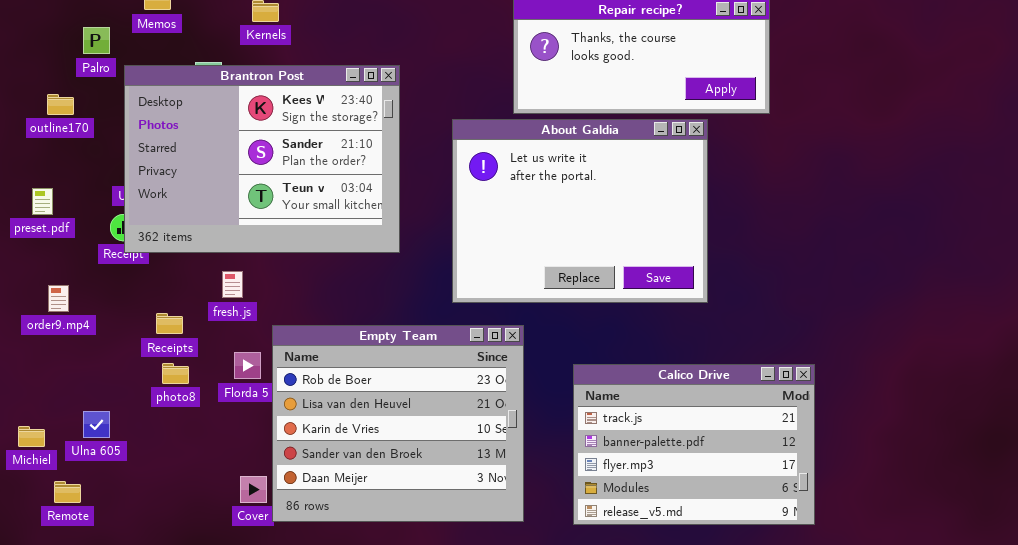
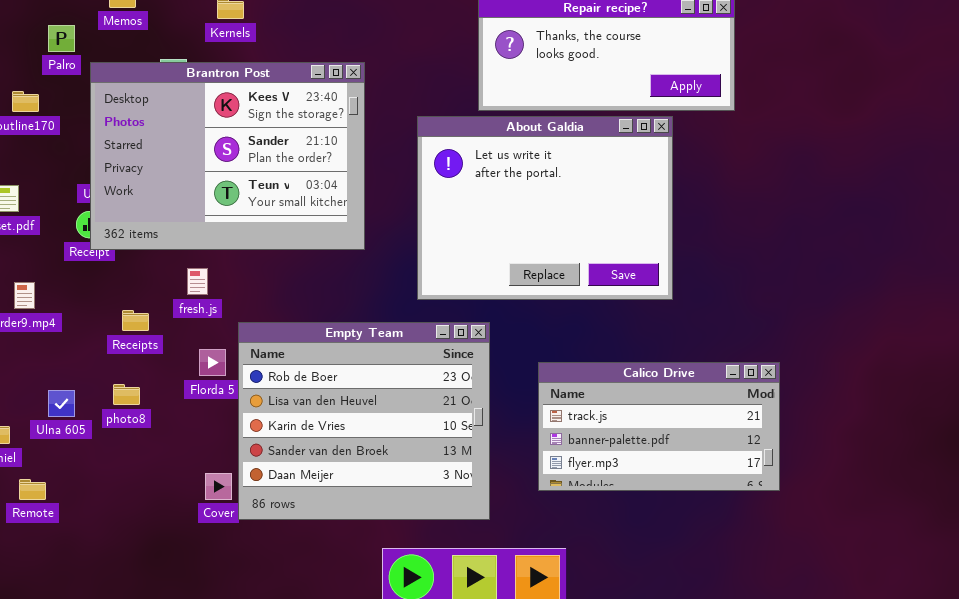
photo8: [162,363,189,384] -> [113,384,140,405], moved
Calico Drive: [573,364,815,525] -> [538,362,780,491], resized
Ulna 605: [83,411,110,438] -> [48,390,75,417], moved

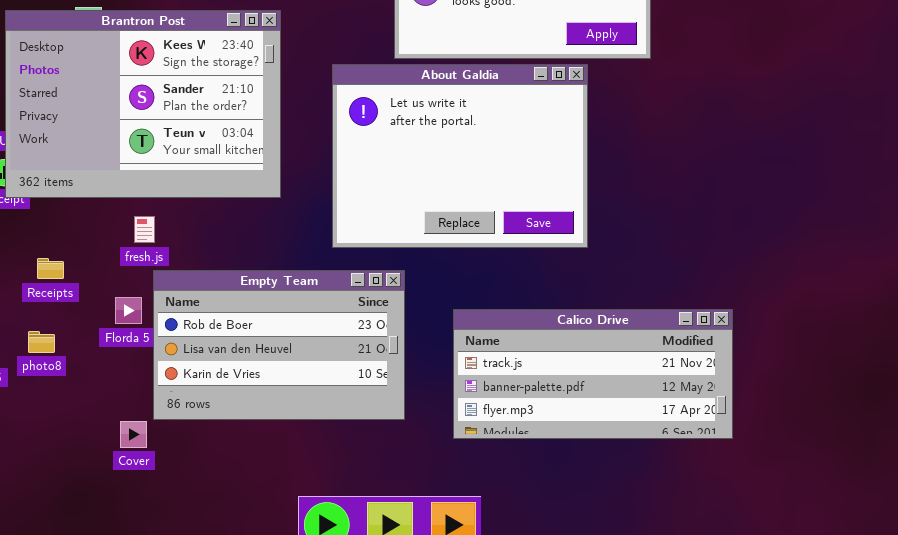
fresh.js: [187,268,208,295] -> [134,216,155,243], moved
Empty Team: [238,322,490,520] -> [153,270,405,420], resized
Calico Drive: [538,362,780,491] -> [453,309,733,439], resized

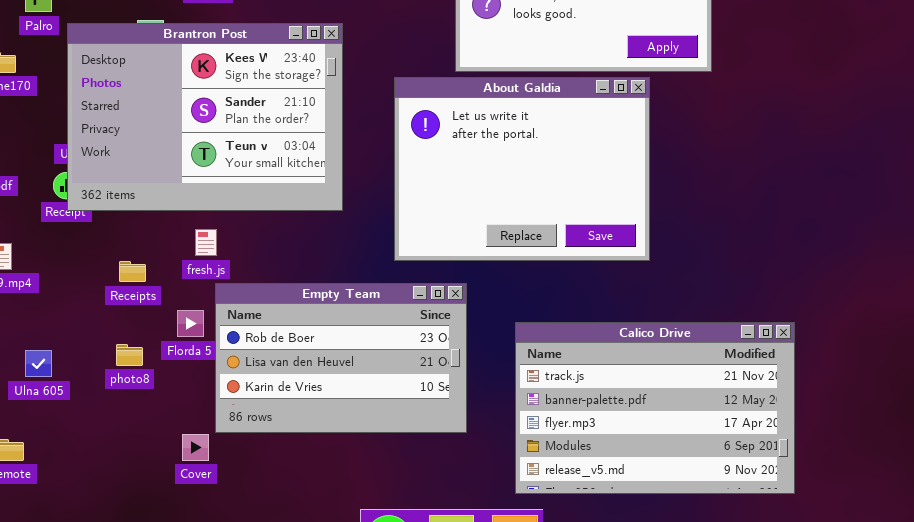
Receipts: [37,258,64,279] -> [119,261,146,282], moved
Calico Drive: [453,309,733,439] -> [515,322,795,494], resized
photo8: [28,331,55,353] -> [116,344,143,366], moved

